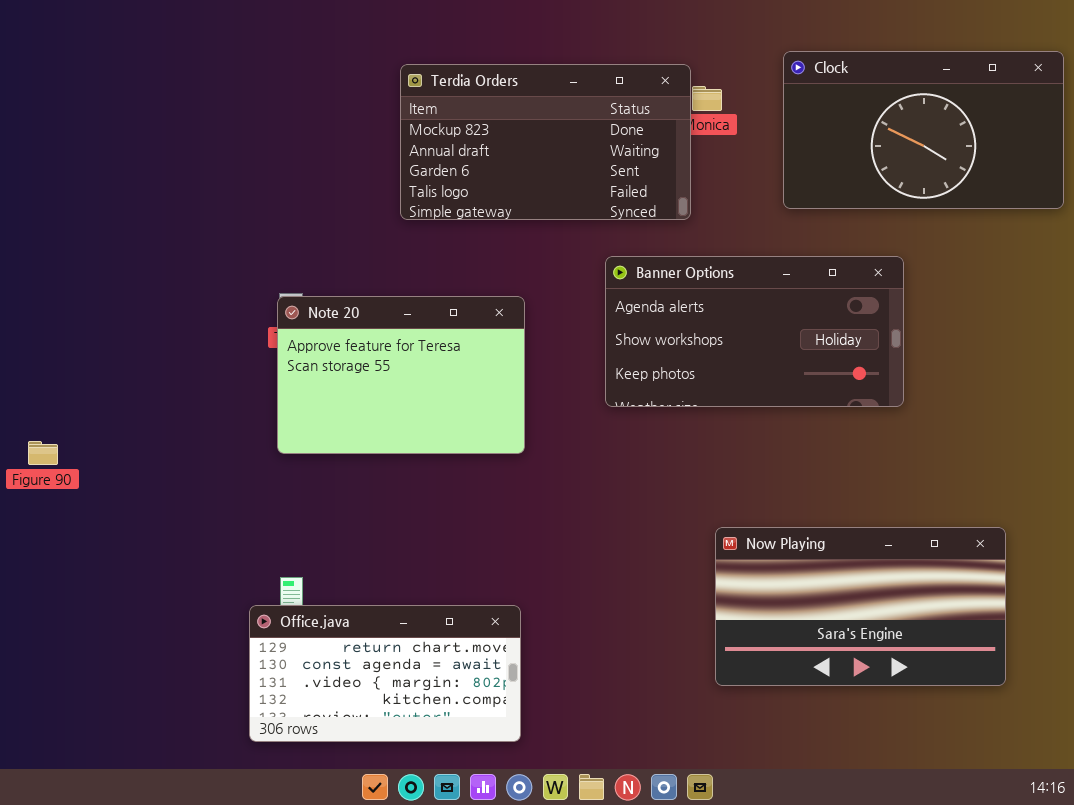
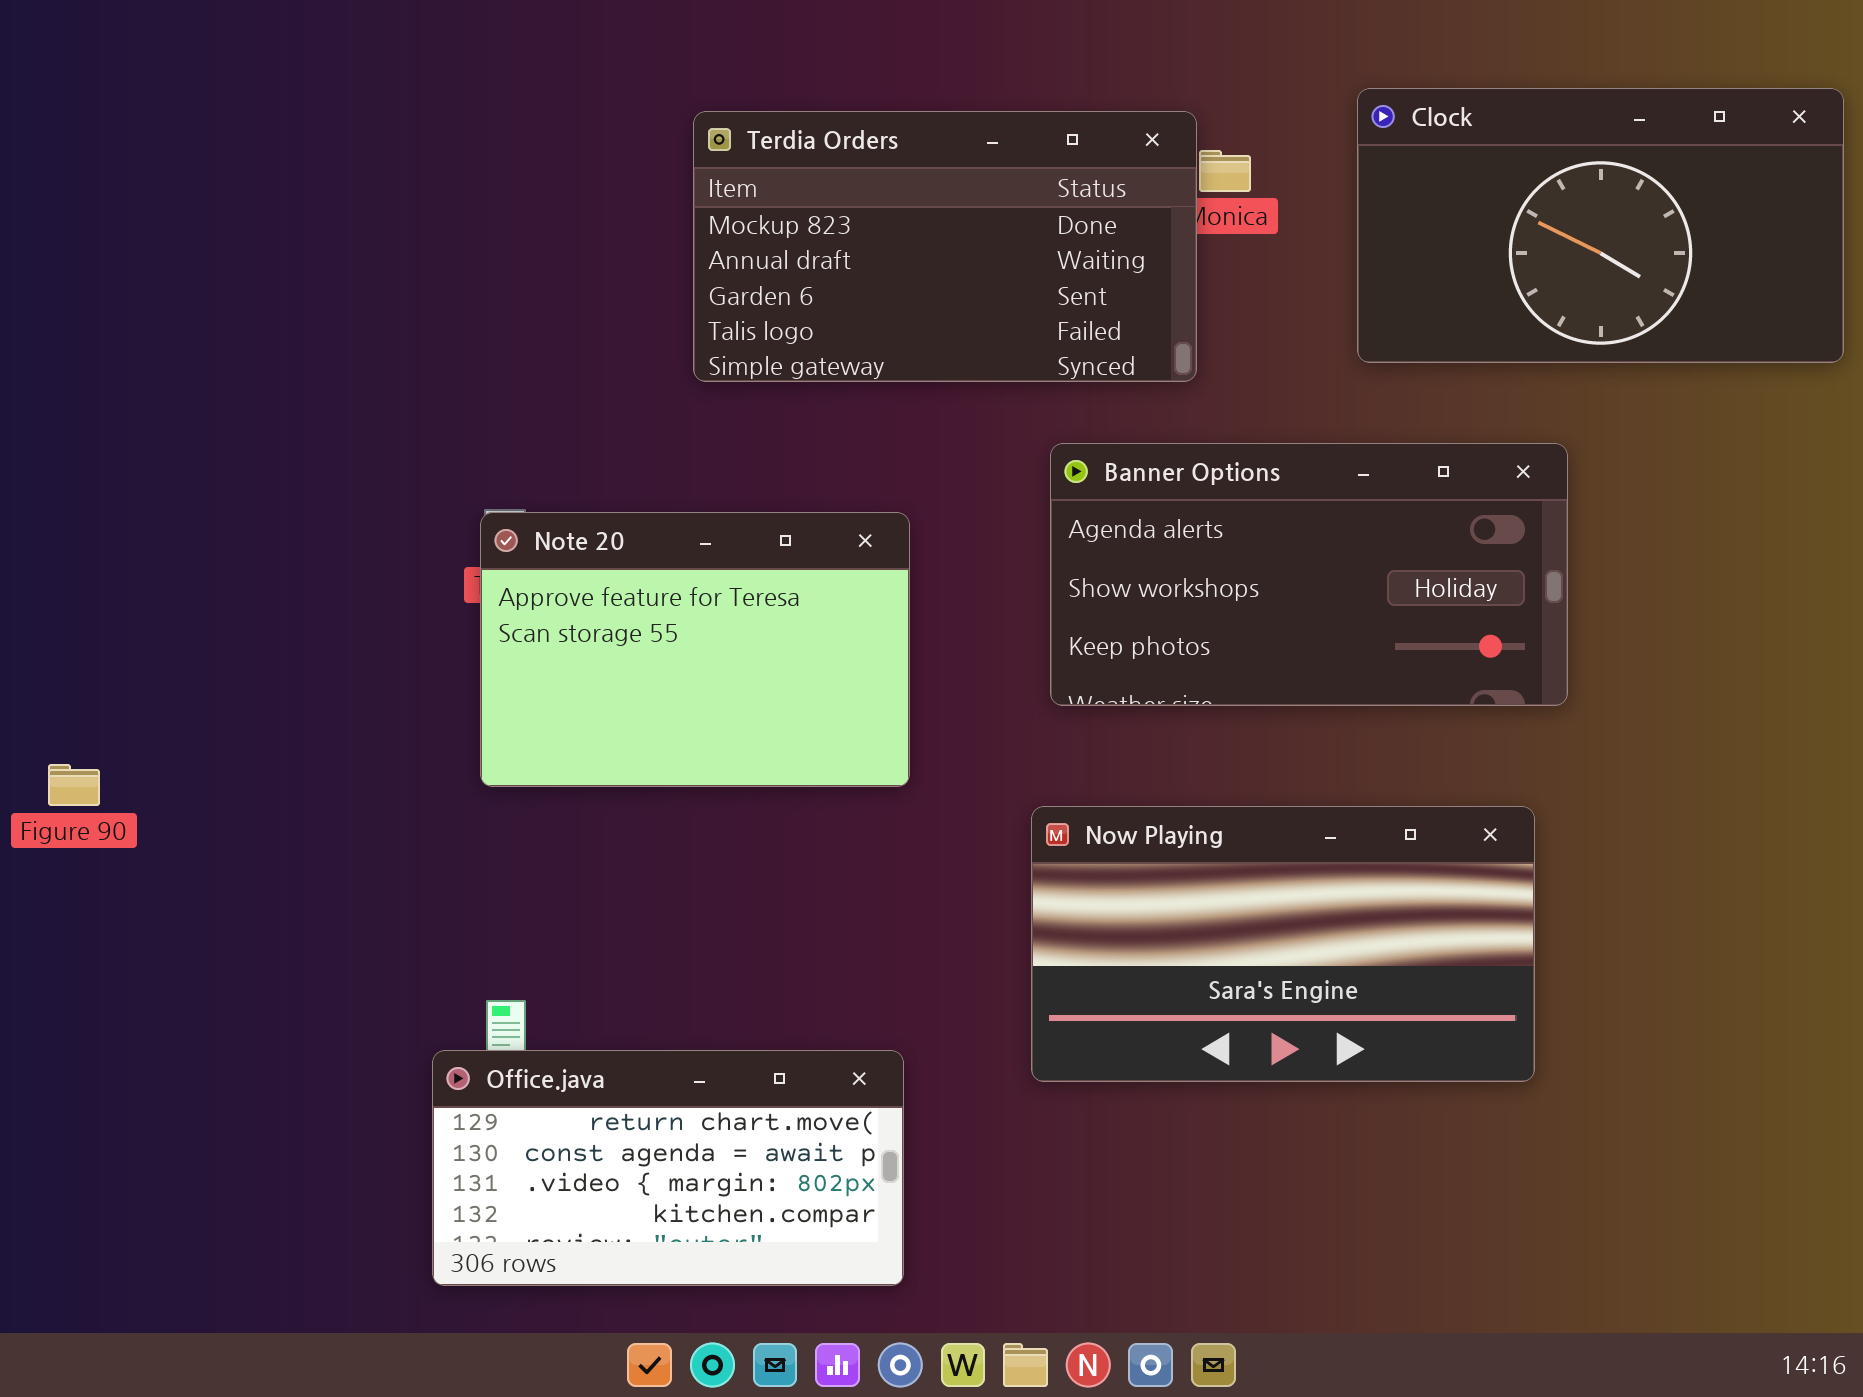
Now Playing: [715,527,1006,686] -> [1031,806,1535,1082], moved

